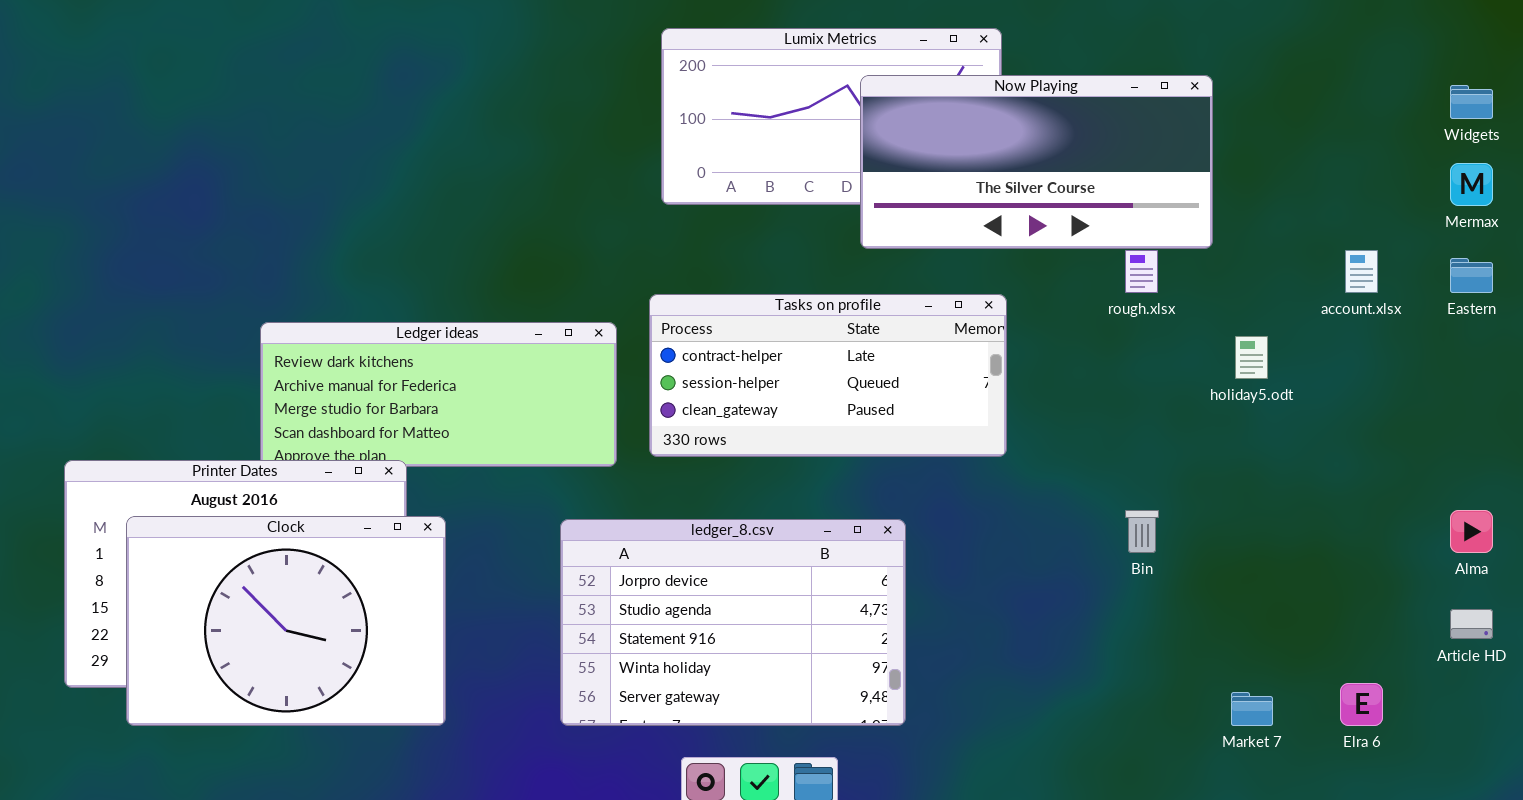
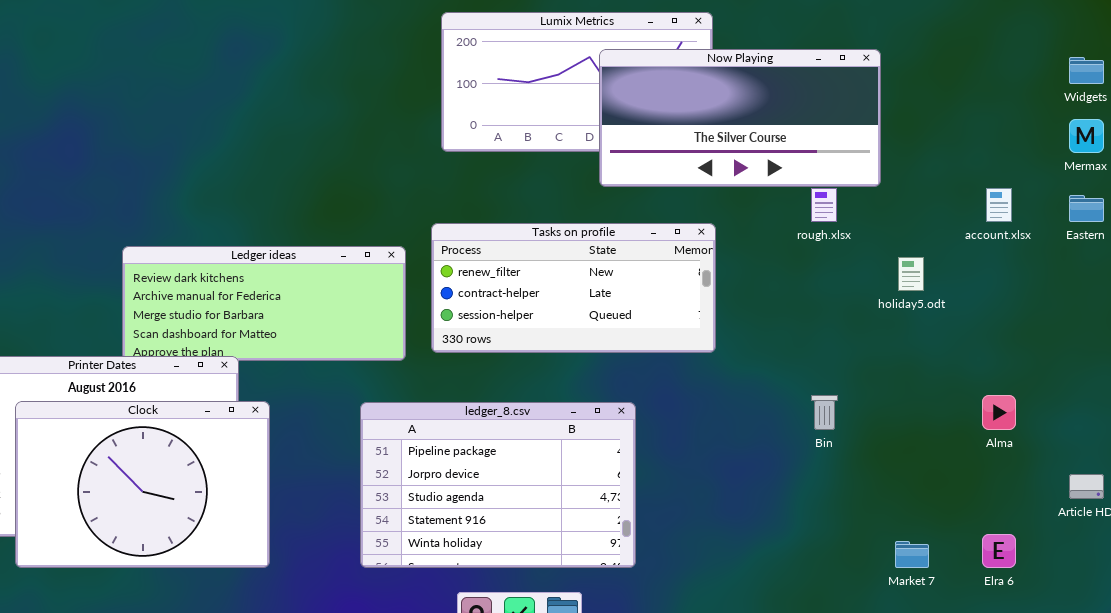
Tasks on profile: [649,294,1007,457] -> [431,223,716,353], scrolled up 1 row
Alma: [1450,510,1493,553] -> [982,395,1016,430], moved
ledger_8.csv: [560,519,906,726] -> [360,402,636,568], scrolled up 1 row

